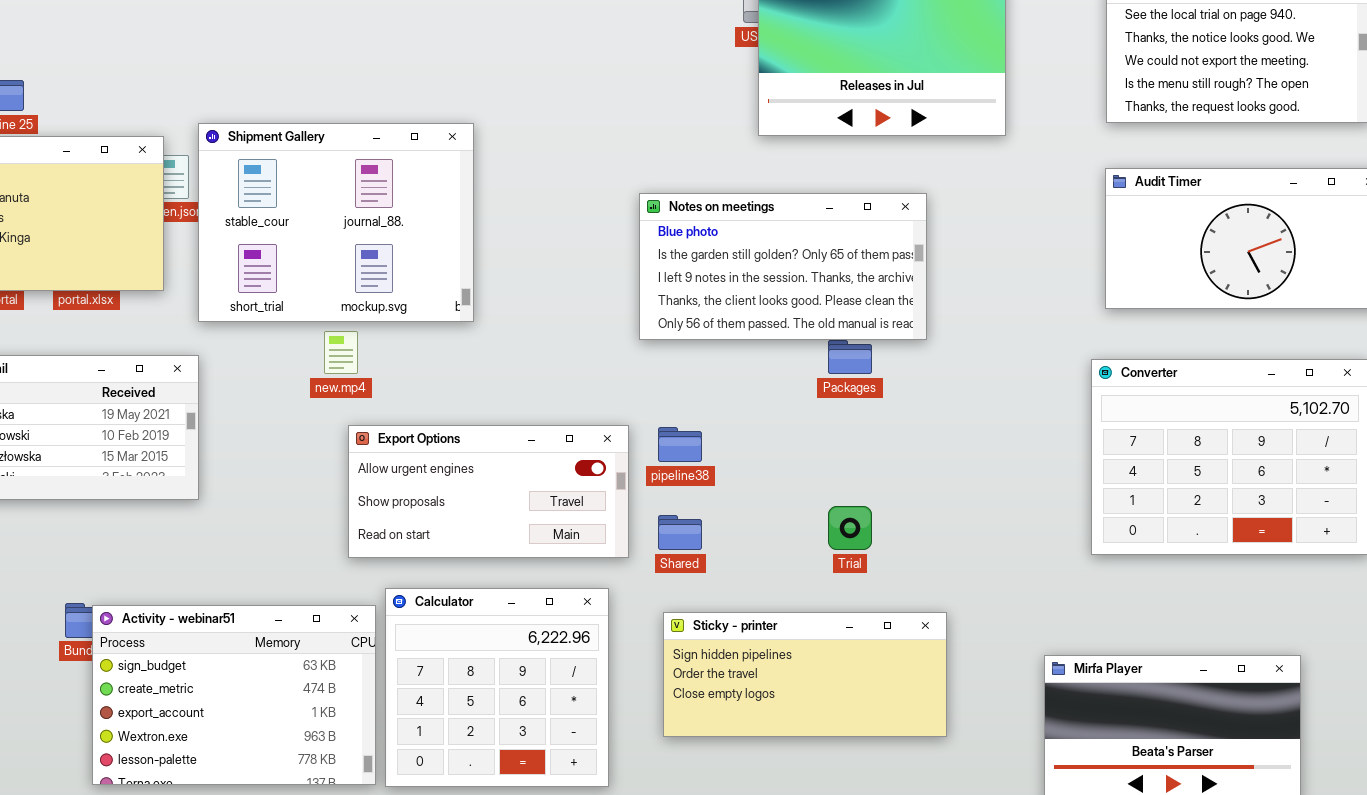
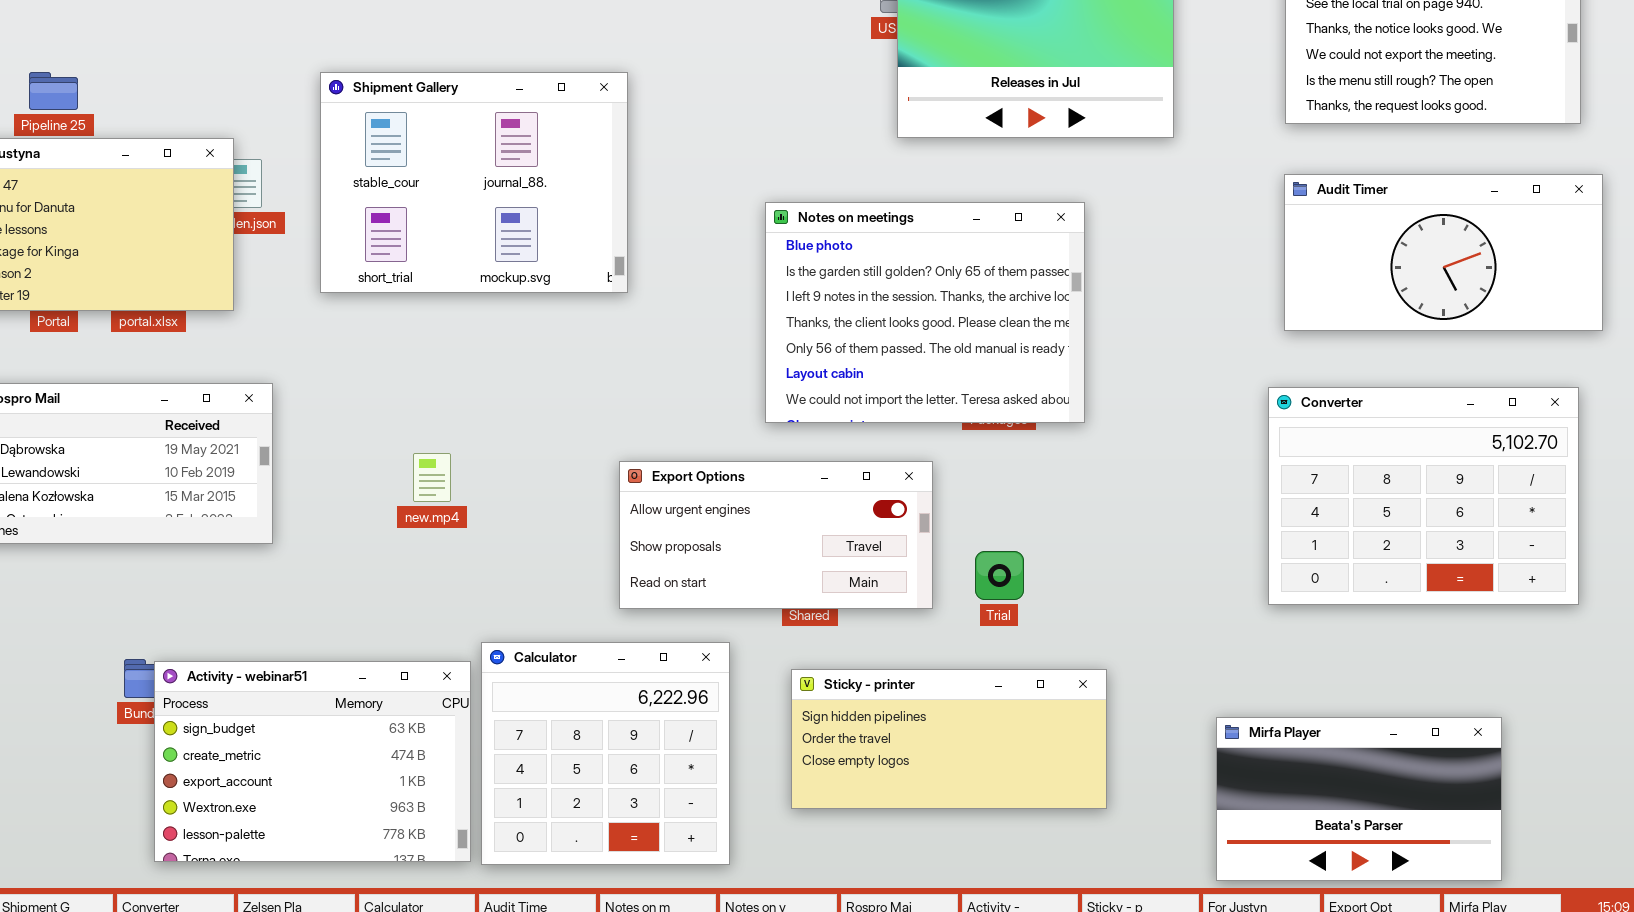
Shipment Gallery: [198,123,474,322] -> [320,72,628,293], moved
Notes on meetings: [639,193,927,340] -> [765,202,1085,423], resized
new.mp4: [324,331,358,374] -> [413,453,451,502], moved
Export Options: [348,425,629,558] -> [619,461,933,609], moved

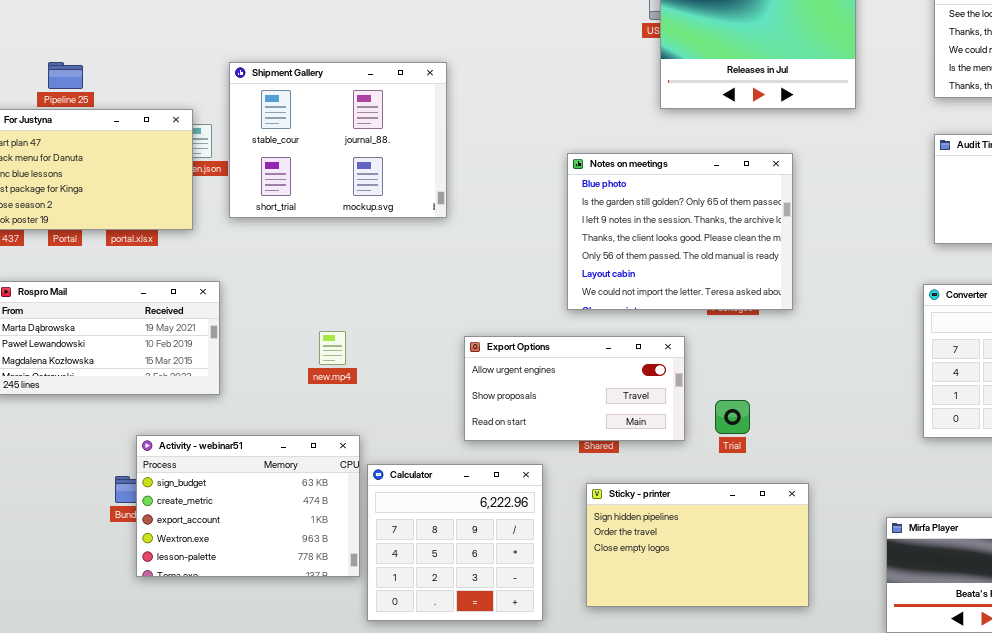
Shipment Gallery: [320,72,628,293] -> [229,62,447,218], moved
Activity - webinar51: [154,661,471,862] -> [136,435,360,577], moved
Sticky - printer: [791,669,1107,809] -> [586,483,809,607], resized

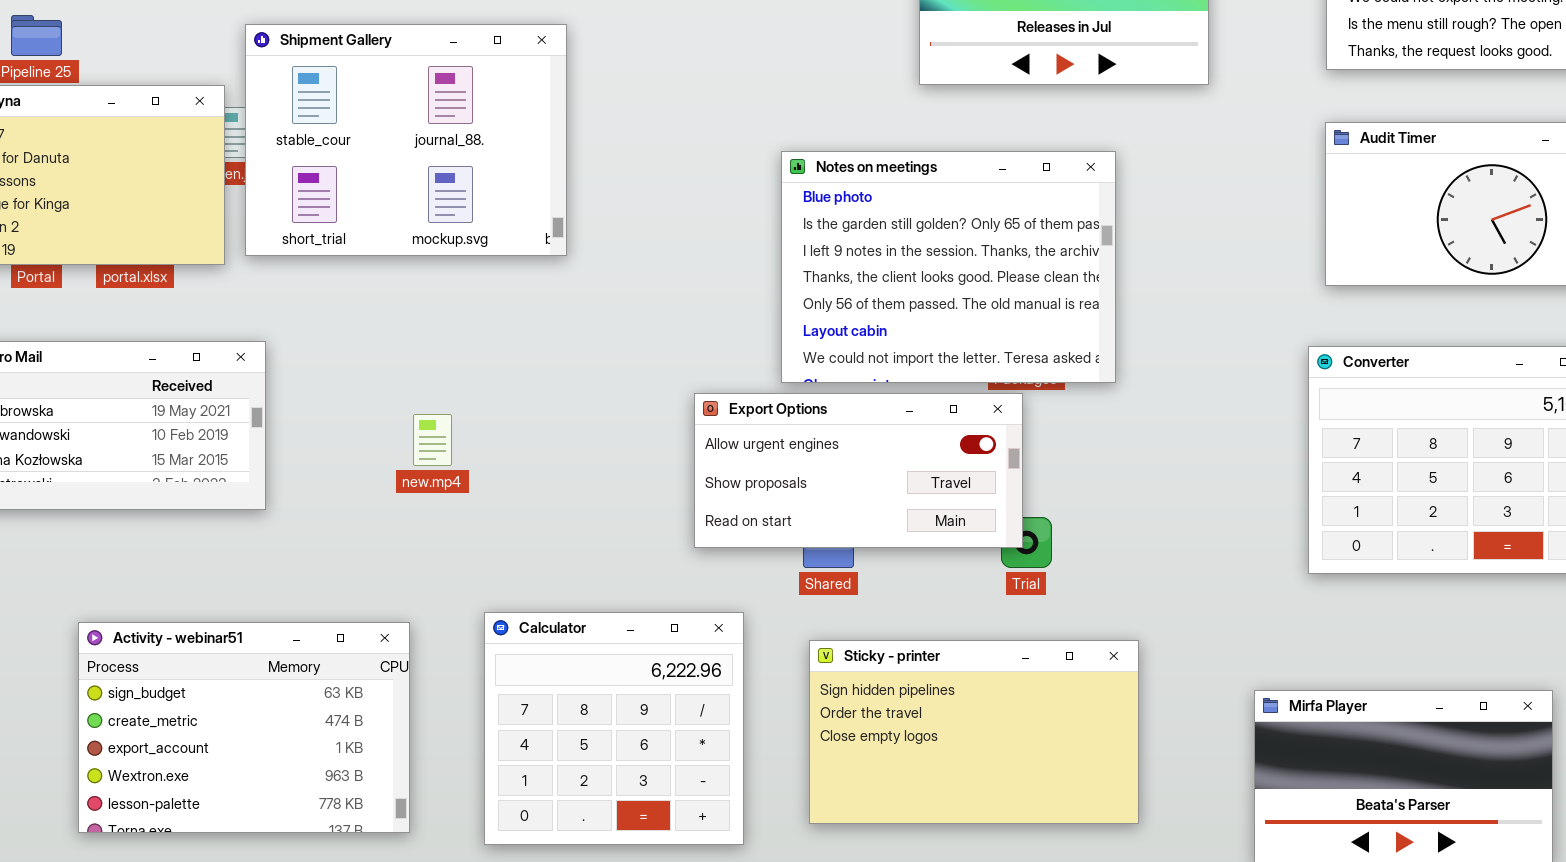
Shipment Gallery: [229,62,447,218] -> [245,24,567,256], moved
Export Options: [464,336,685,441] -> [694,393,1023,548], moved
Activity - webinar51: [136,435,360,577] -> [78,622,410,833], moved

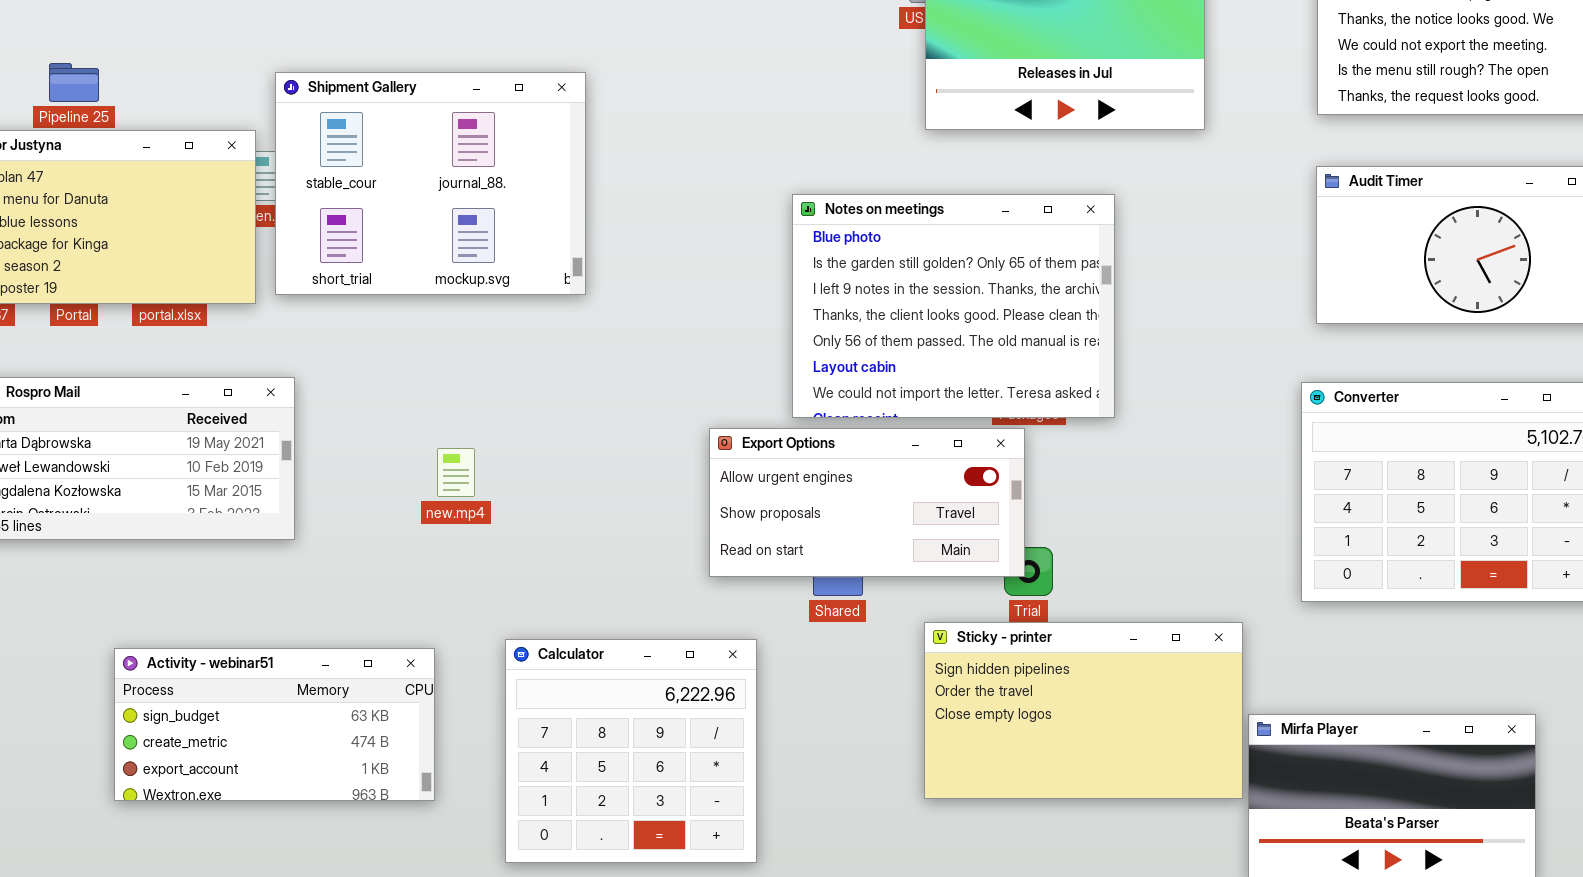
Activity - webinar51: [78,622,410,833] -> [114,648,435,801], resized
Sticky - printer: [809,640,1139,824] -> [924,622,1243,799], moved

